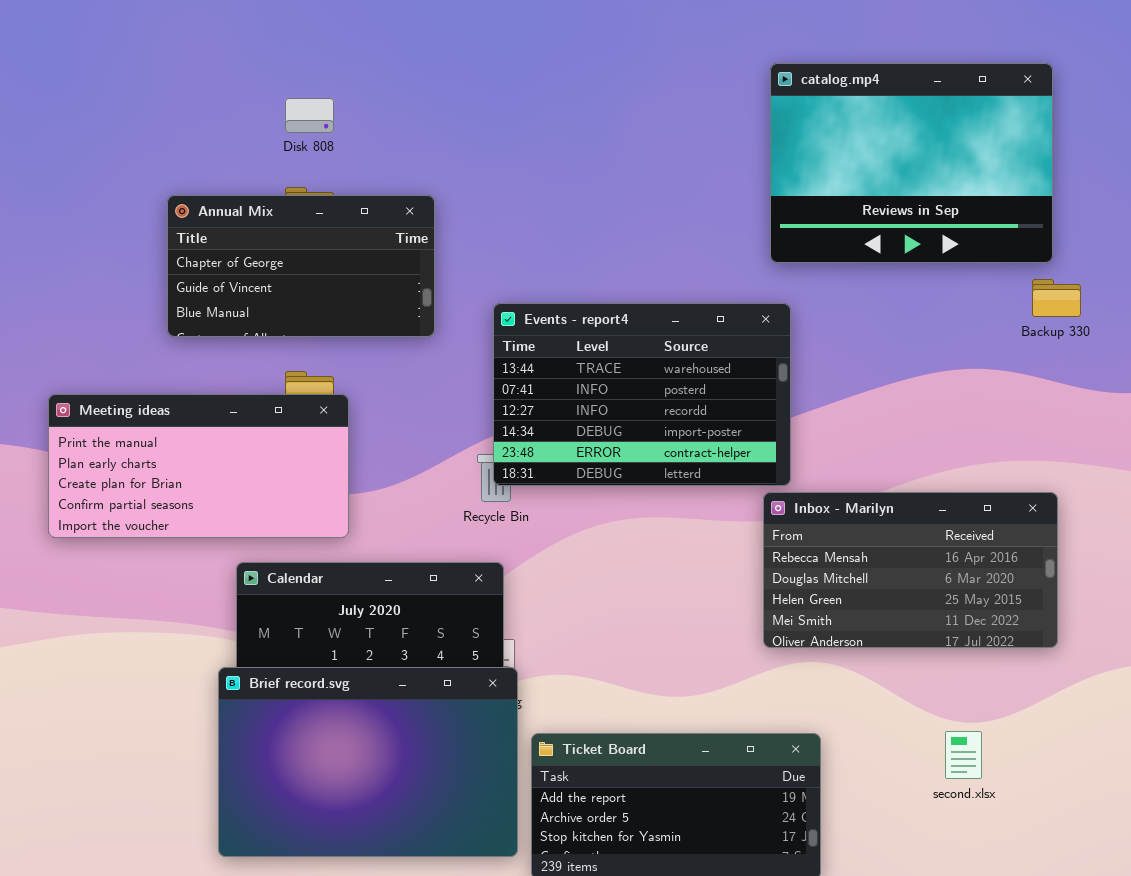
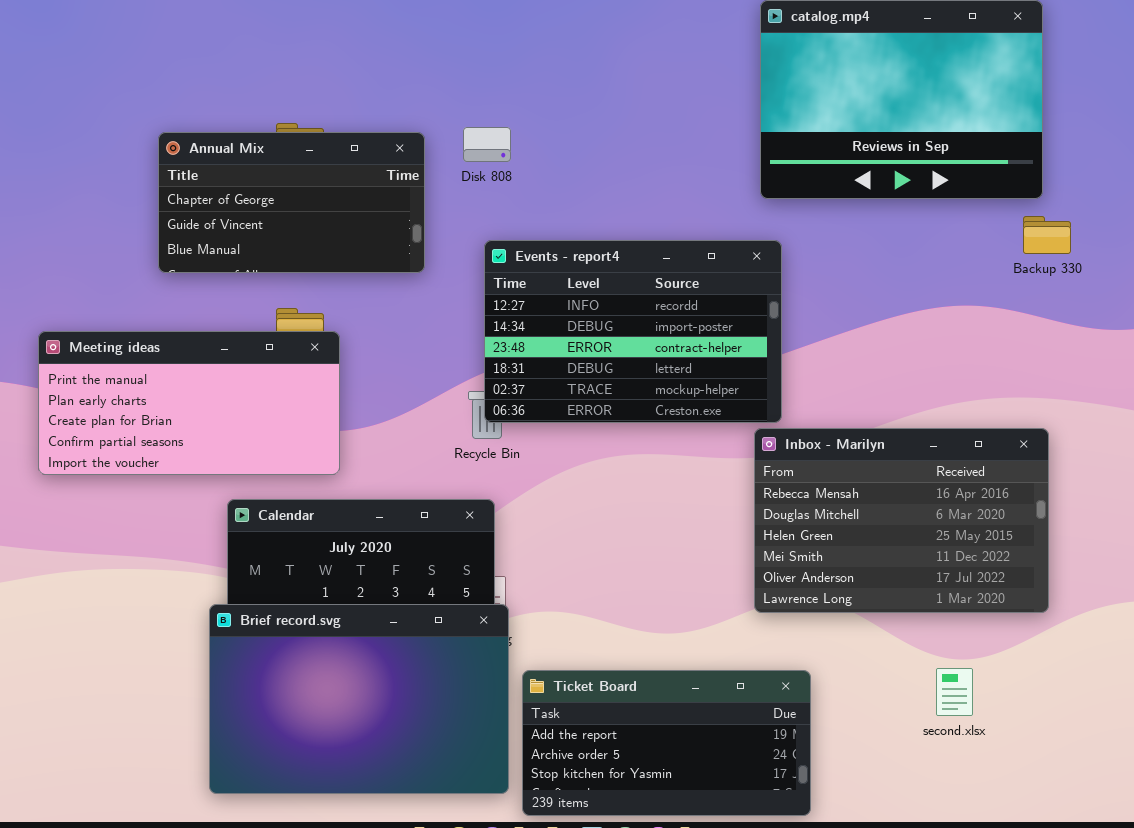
Disk 808: [285,98,334,133] -> [463,127,511,162], moved
Events - report4: [493,303,791,486] -> [484,240,782,423], scrolled down 2 rows
Inbox - Marilyn: [763,492,1058,648] -> [754,428,1049,613], resized

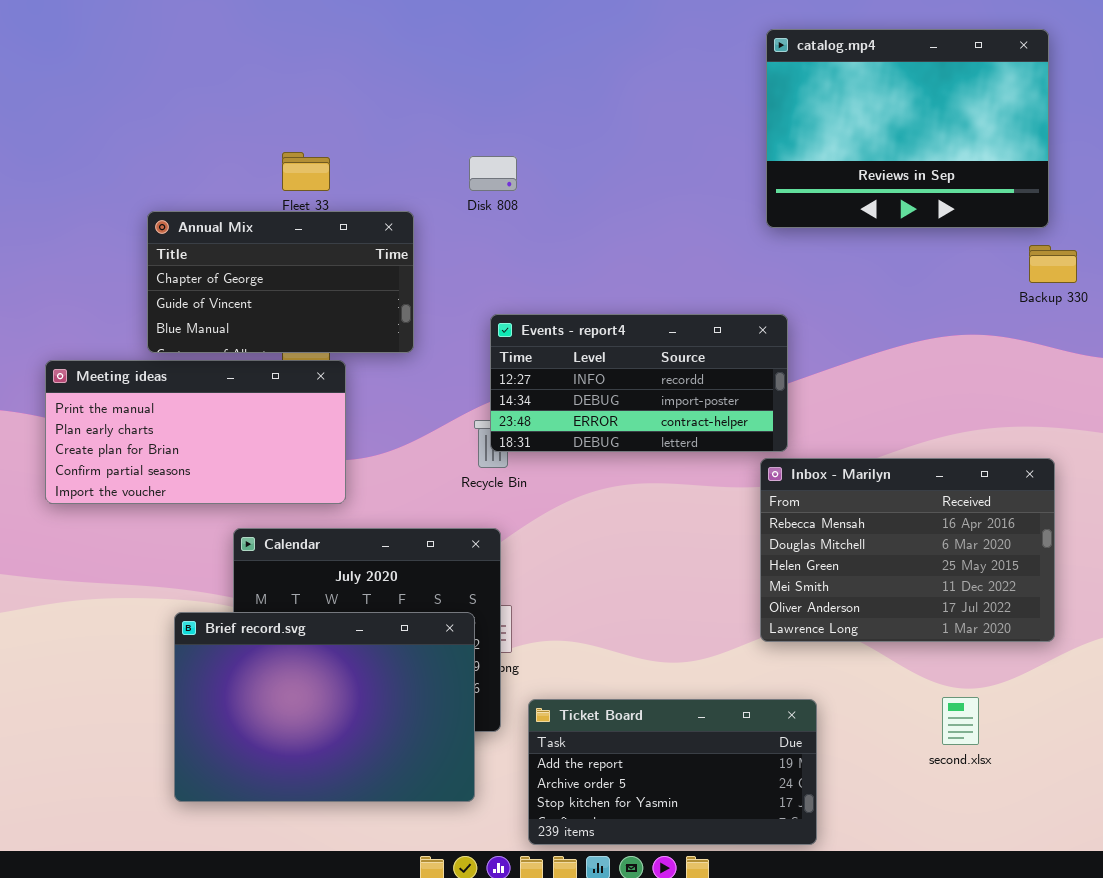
Annual Mix: [158,132,425,273] -> [147,211,414,353], moved
Events - report4: [484,240,782,423] -> [490,314,788,452], resized
Brief record.svg: [209,604,509,794] -> [174,612,475,802], moved

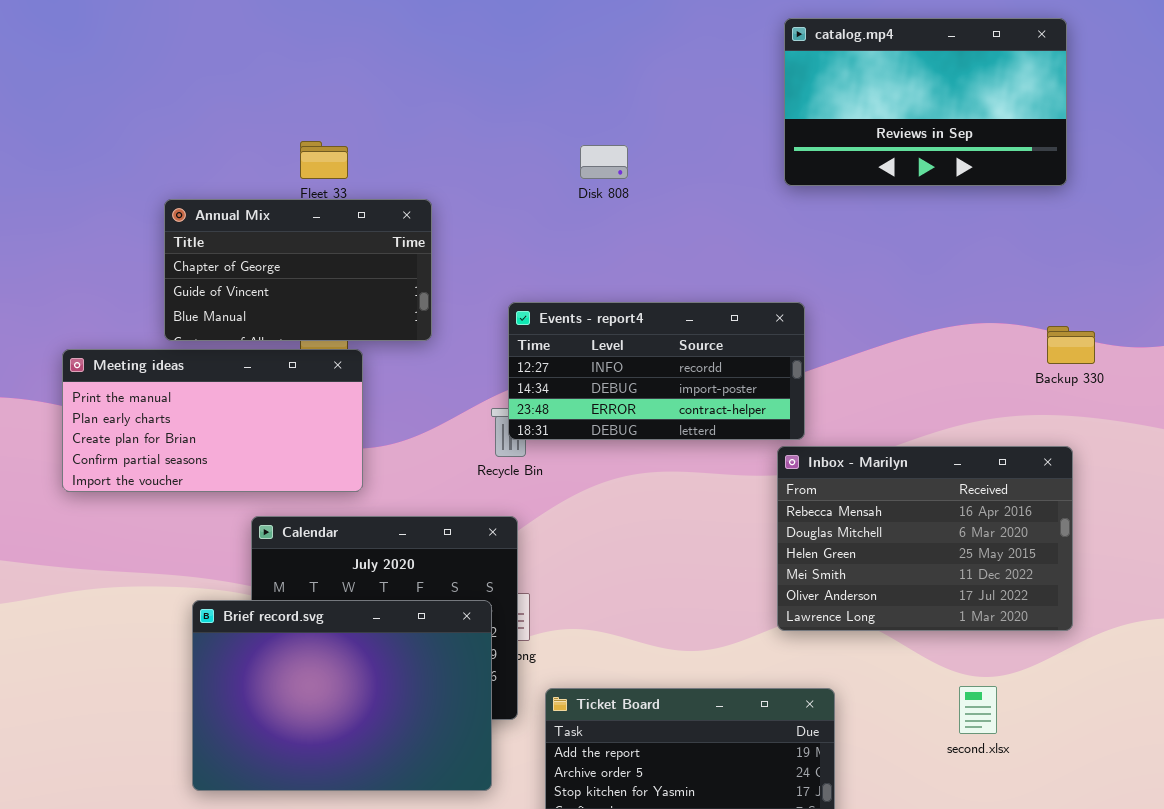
catalog.mp4: [766,29,1049,228] -> [784,18,1067,186], resized
Disk 808: [469,156,517,191] -> [580,145,628,179], moved
Backup 330: [1029,245,1077,283] -> [1047,326,1095,364], moved

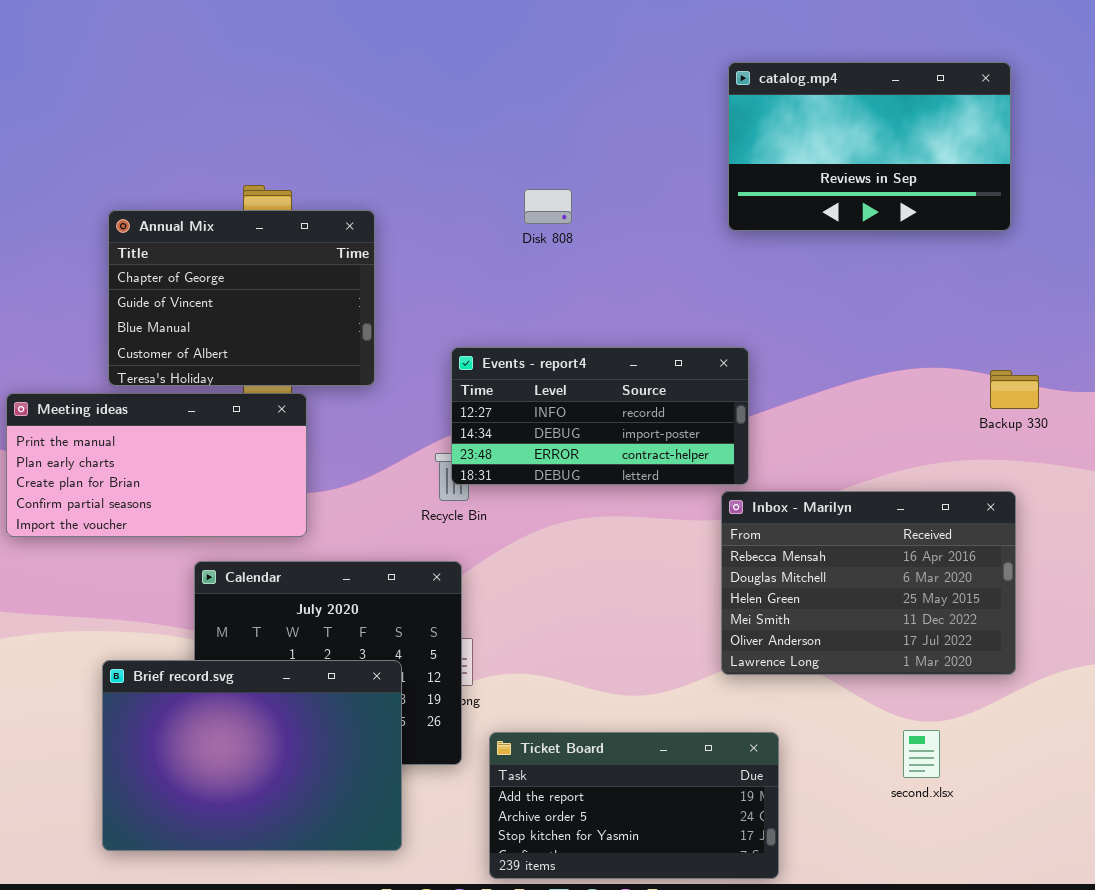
Annual Mix: [164,199,432,341] -> [108,210,375,386], resized
Brief record.svg: [192,600,492,791] -> [102,660,402,851], moved

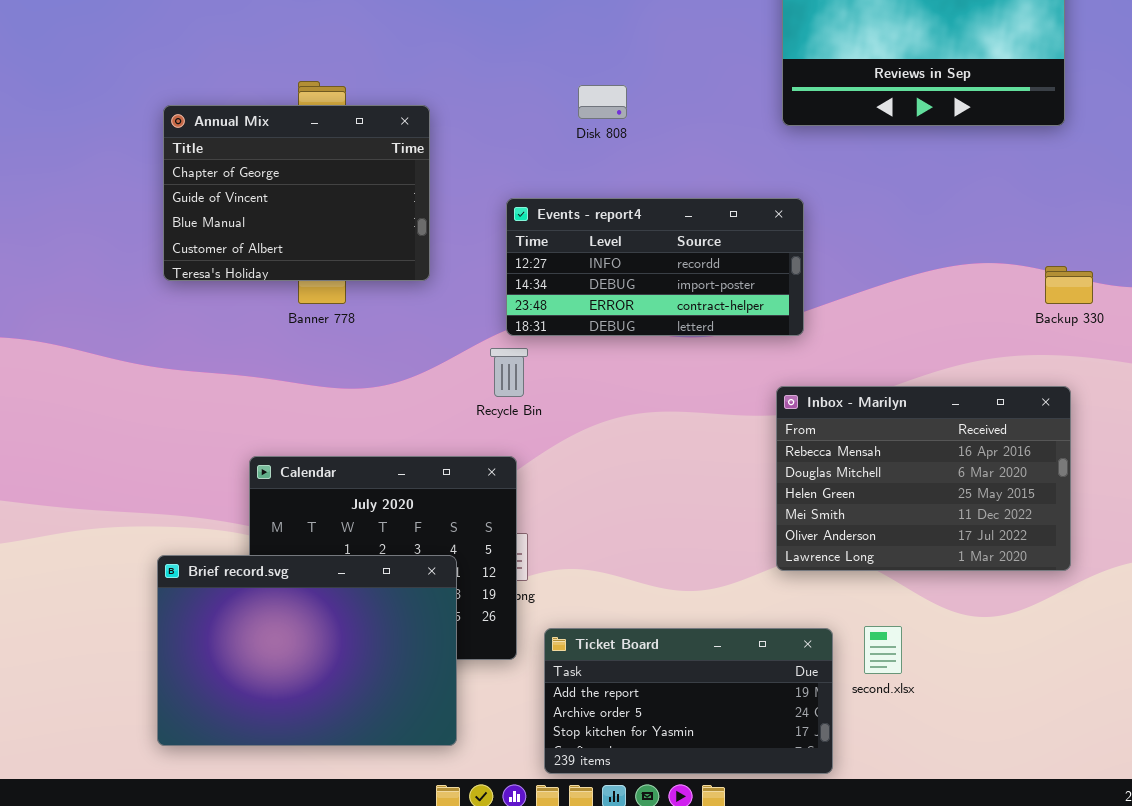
Events - report4: [451,347,749,485] -> [506,198,804,336], moved
Meeting ideas: [6,393,307,537] -> none, closed
second.xlsx: [903,730,940,778] -> [864,626,902,674], moved

